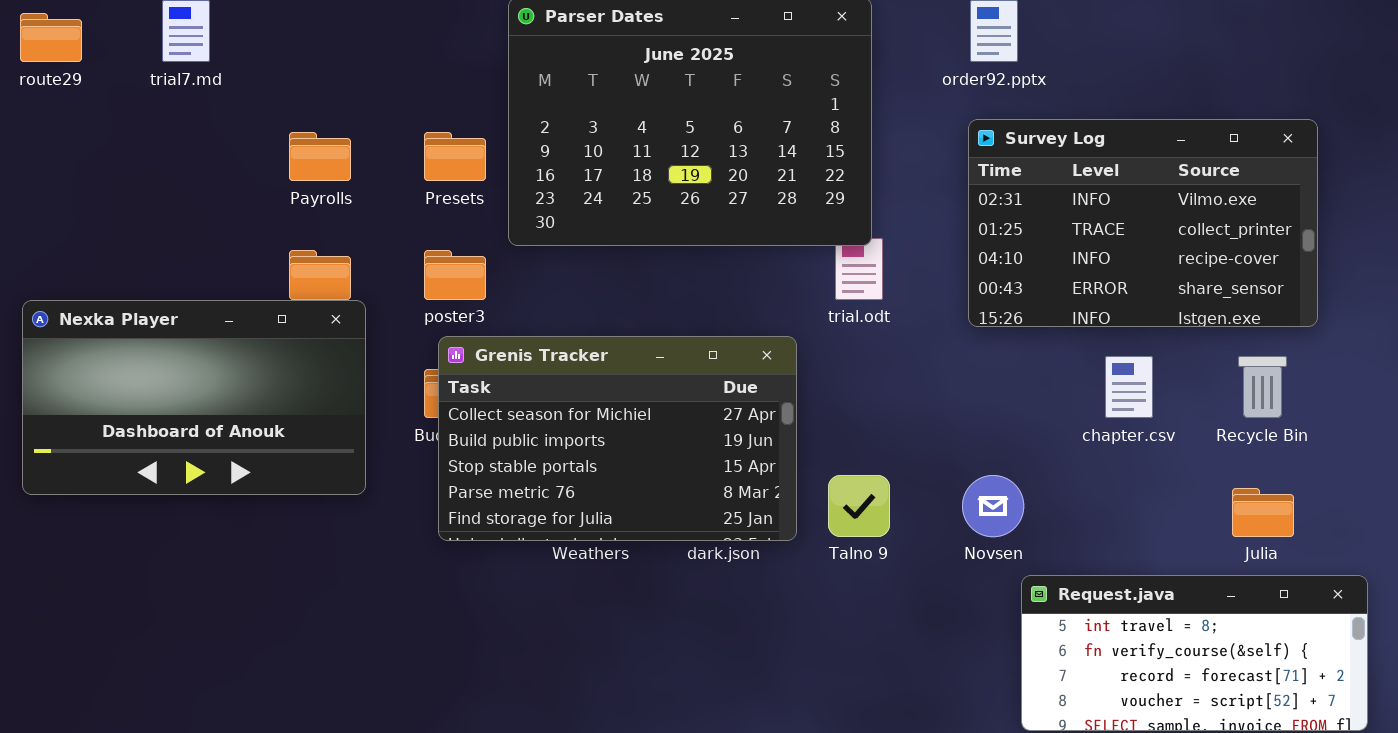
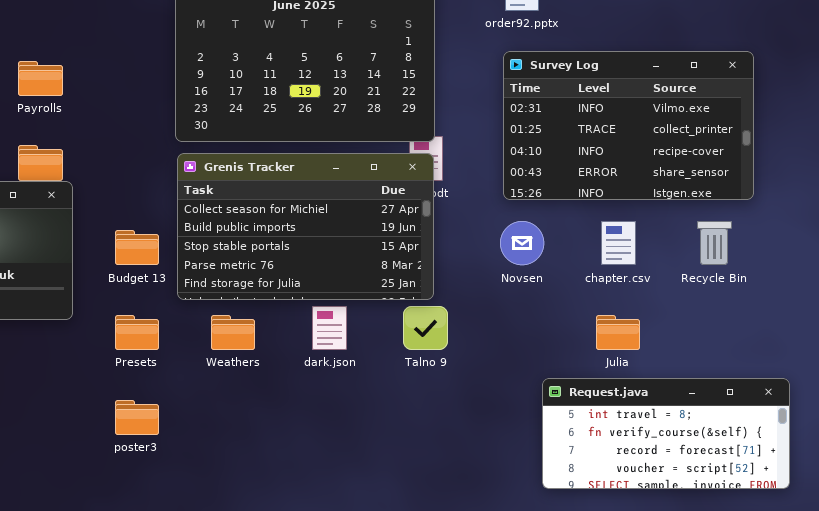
Presets: [424,132,486,181] -> [115,315,159,350], moved
poster3: [424,250,486,300] -> [115,400,159,435], moved
Grenis Tracker: [438,336,797,541] -> [177,153,434,300], moved
Novsen: [962,475,1024,537] -> [500,221,544,265], moved
Julia: [1232,488,1294,537] -> [596,315,640,350], moved

